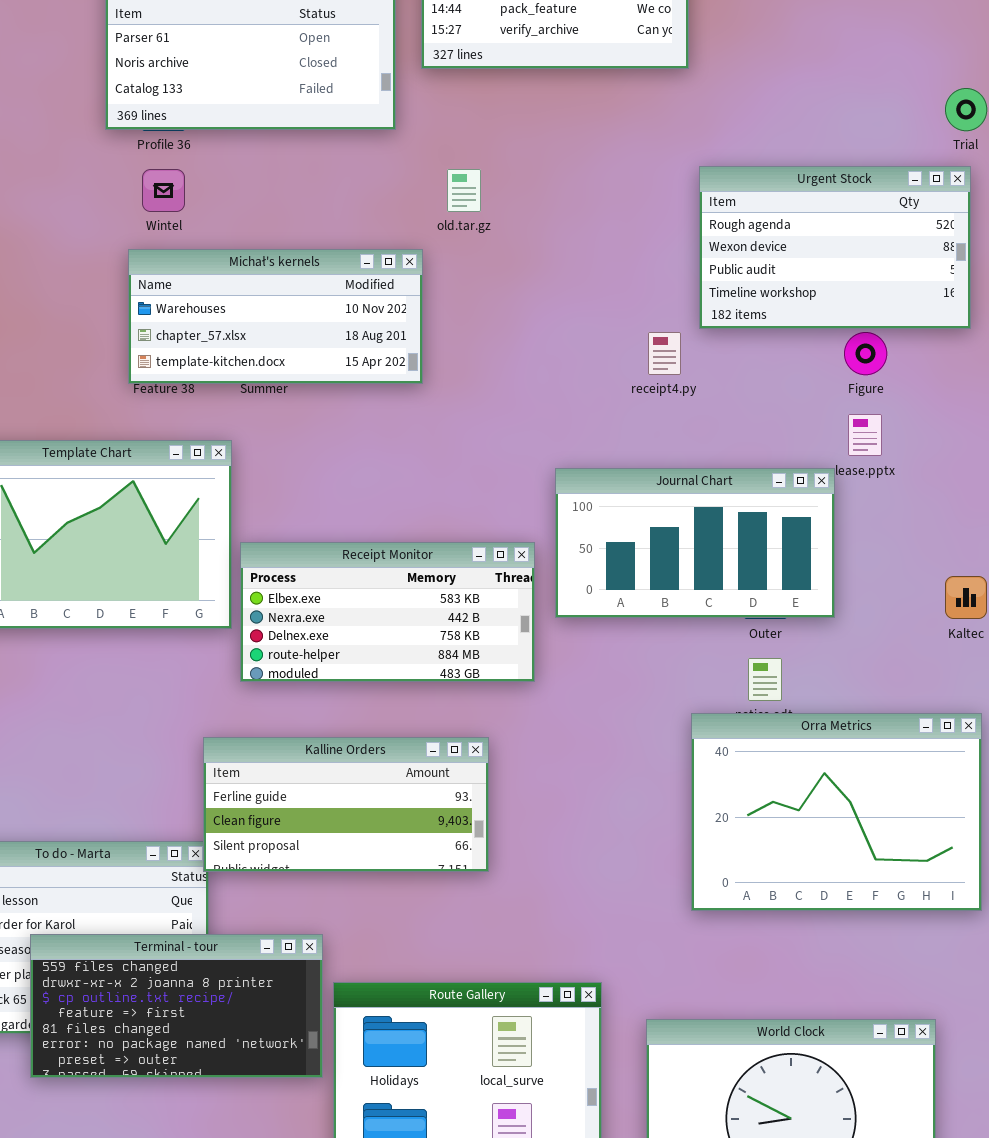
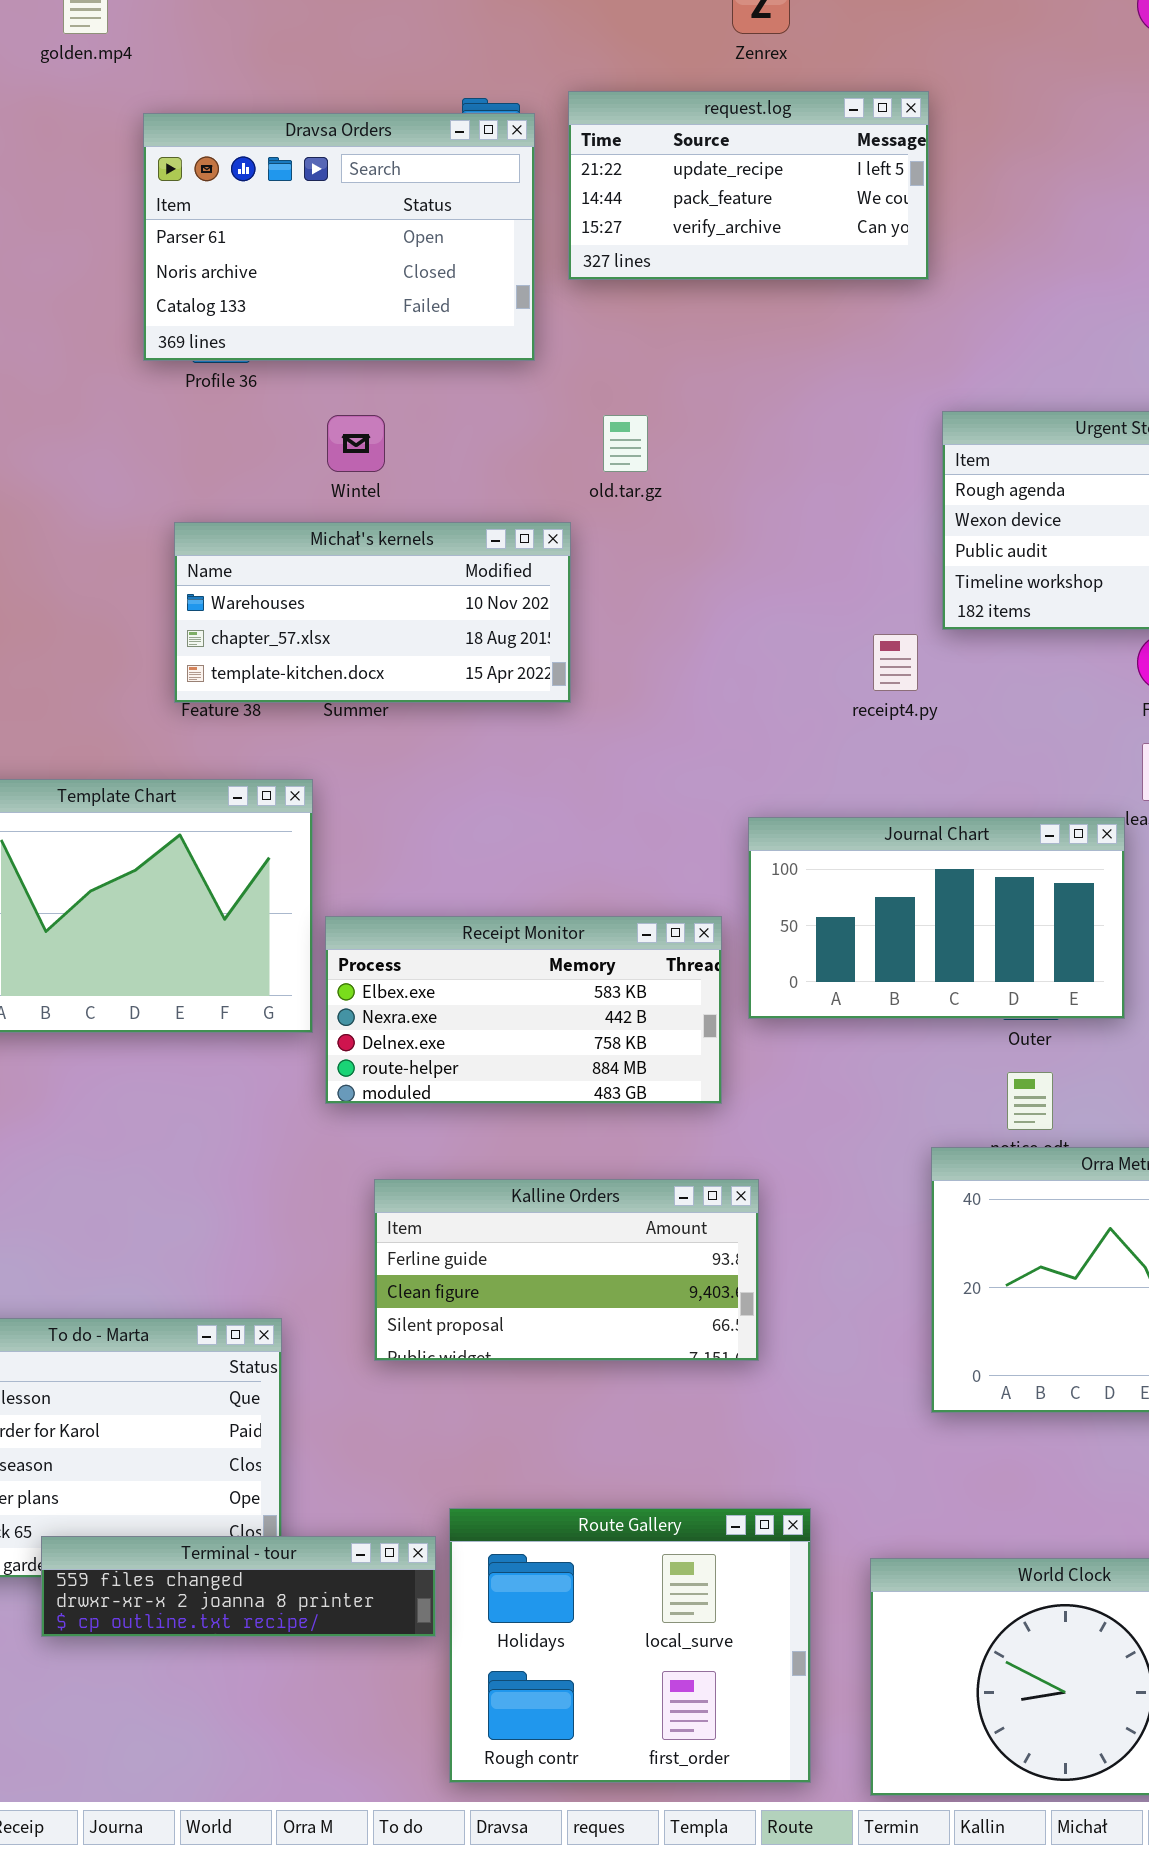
Wintel: [142,169,185,212] -> [327,415,385,472], moved
Kalline Orders: [203,737,489,872] -> [374,1179,759,1361], moved
Terminal - tour: [30,934,323,1078] -> [41,1536,436,1637], resized

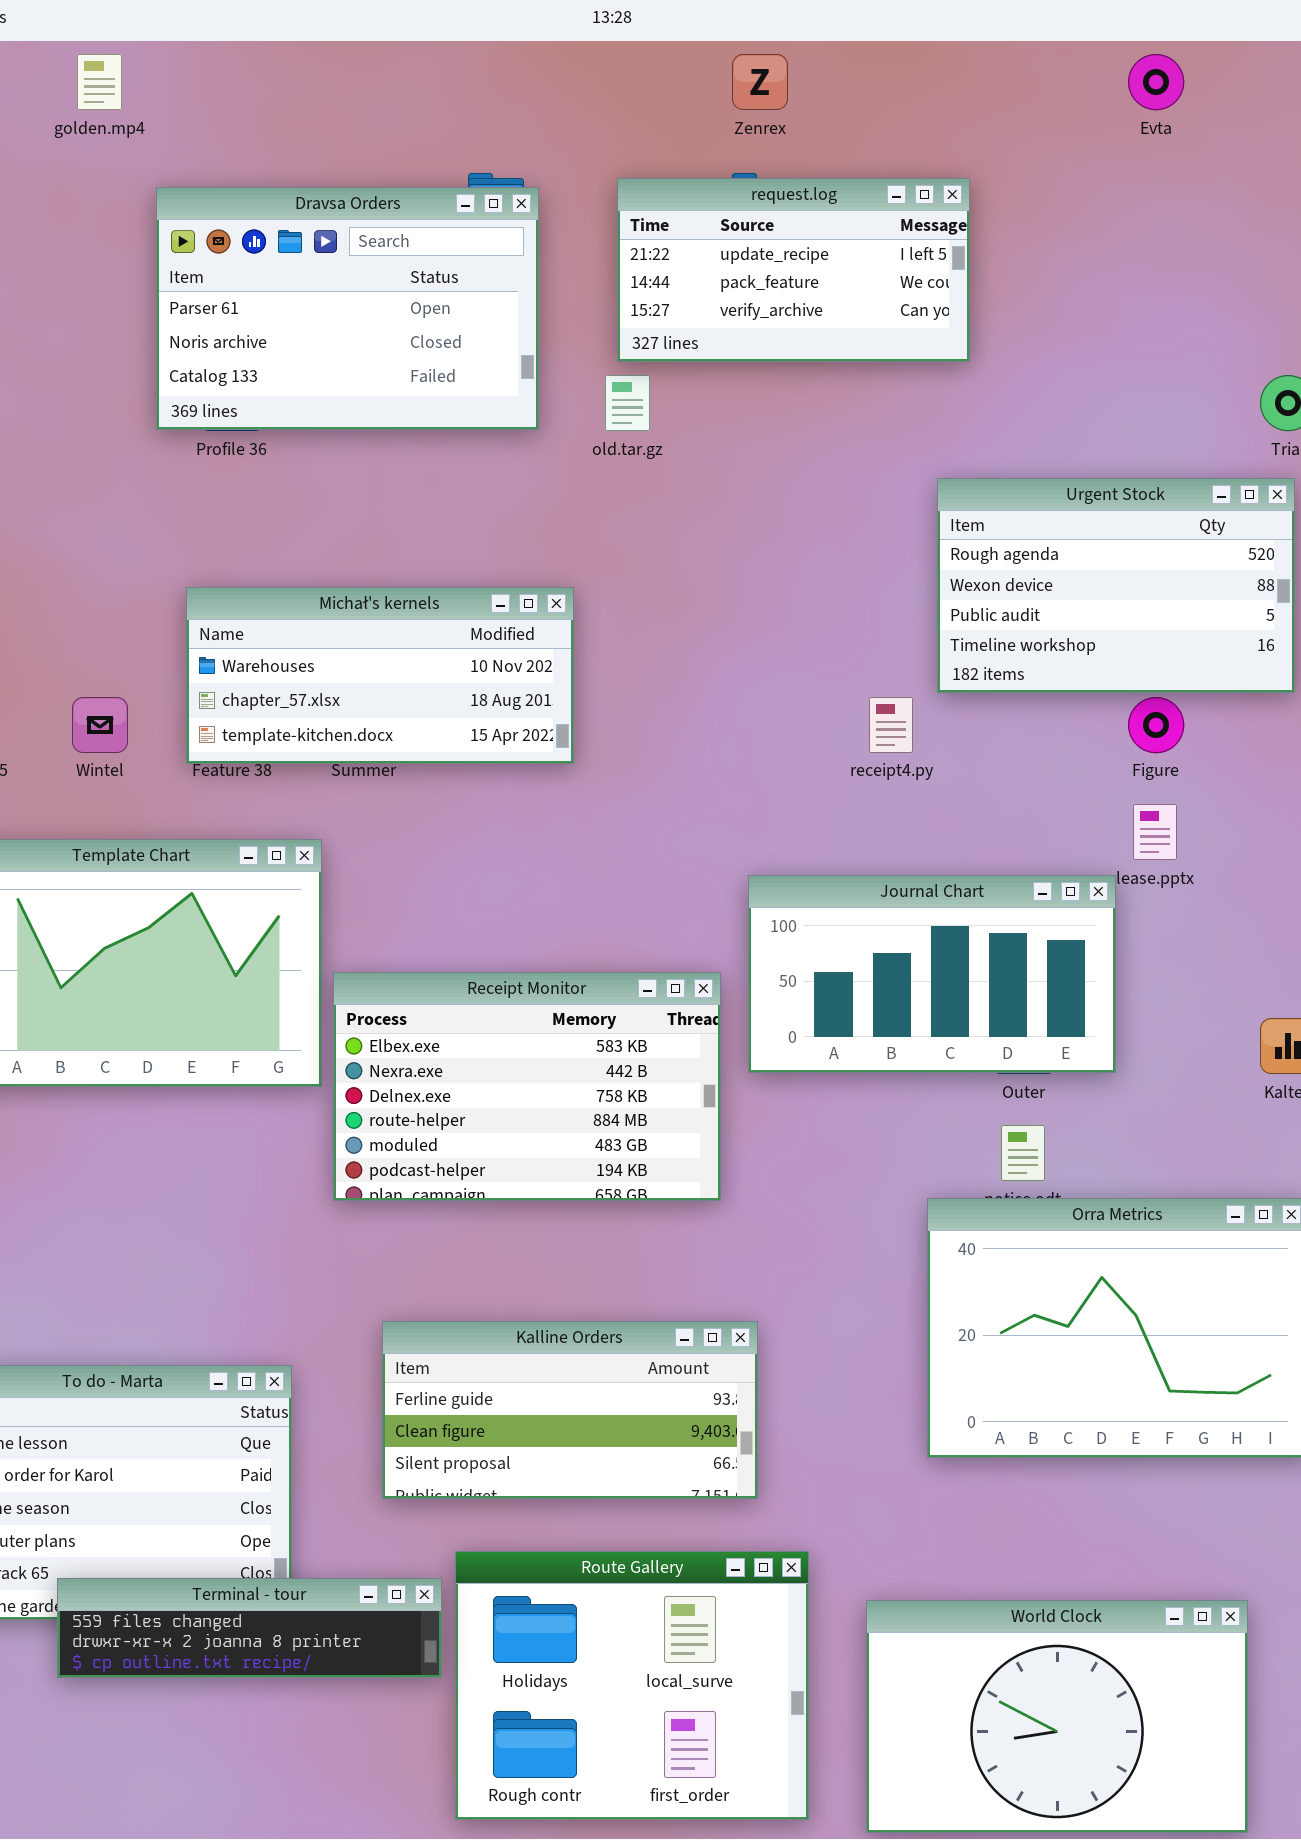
request.log: [568,91,929,280] -> [617,178,970,362], moved
Wintel: [327,415,385,472] -> [72,697,128,753], moved
old.tar.gz: [603,415,648,472] -> [605,375,650,431], moved
Receipt Monitor: [325,916,722,1104] -> [333,972,721,1201], resized
Kalline Orders: [374,1179,759,1361] -> [382,1321,758,1499], moved

